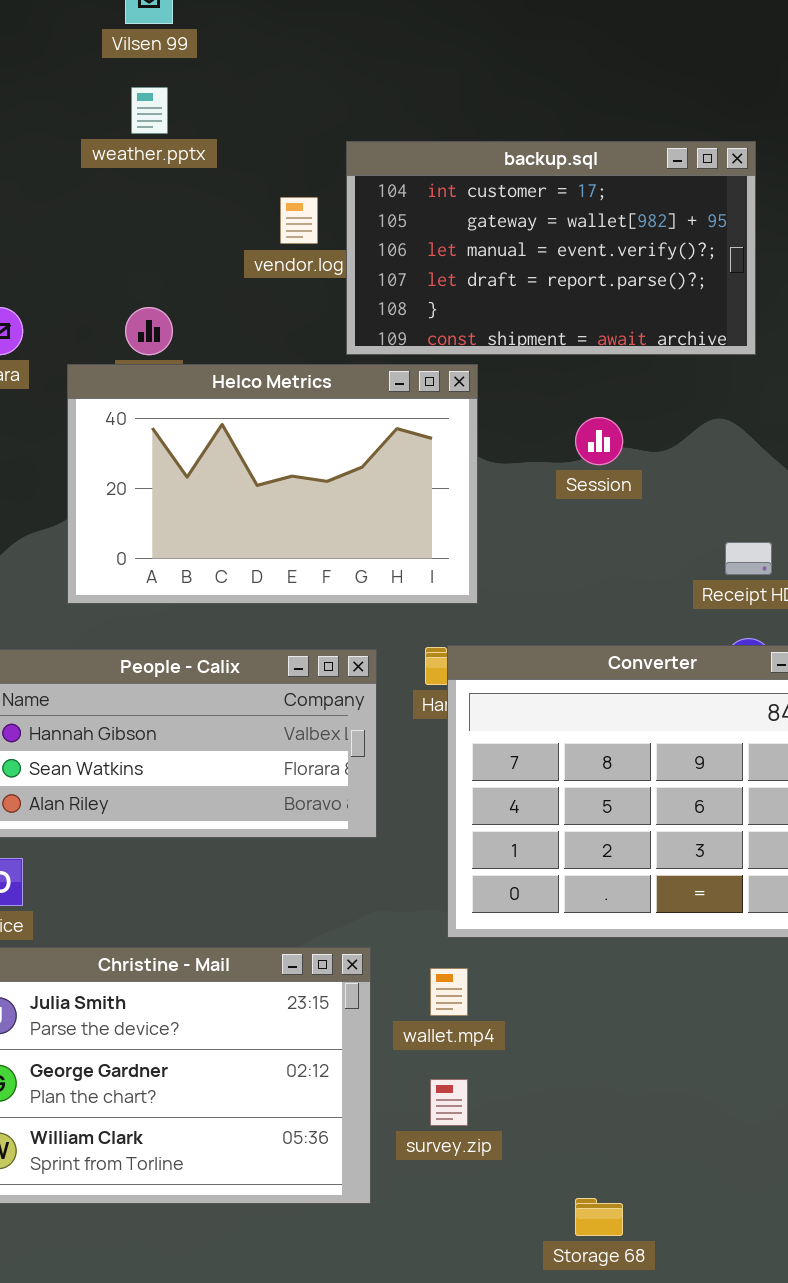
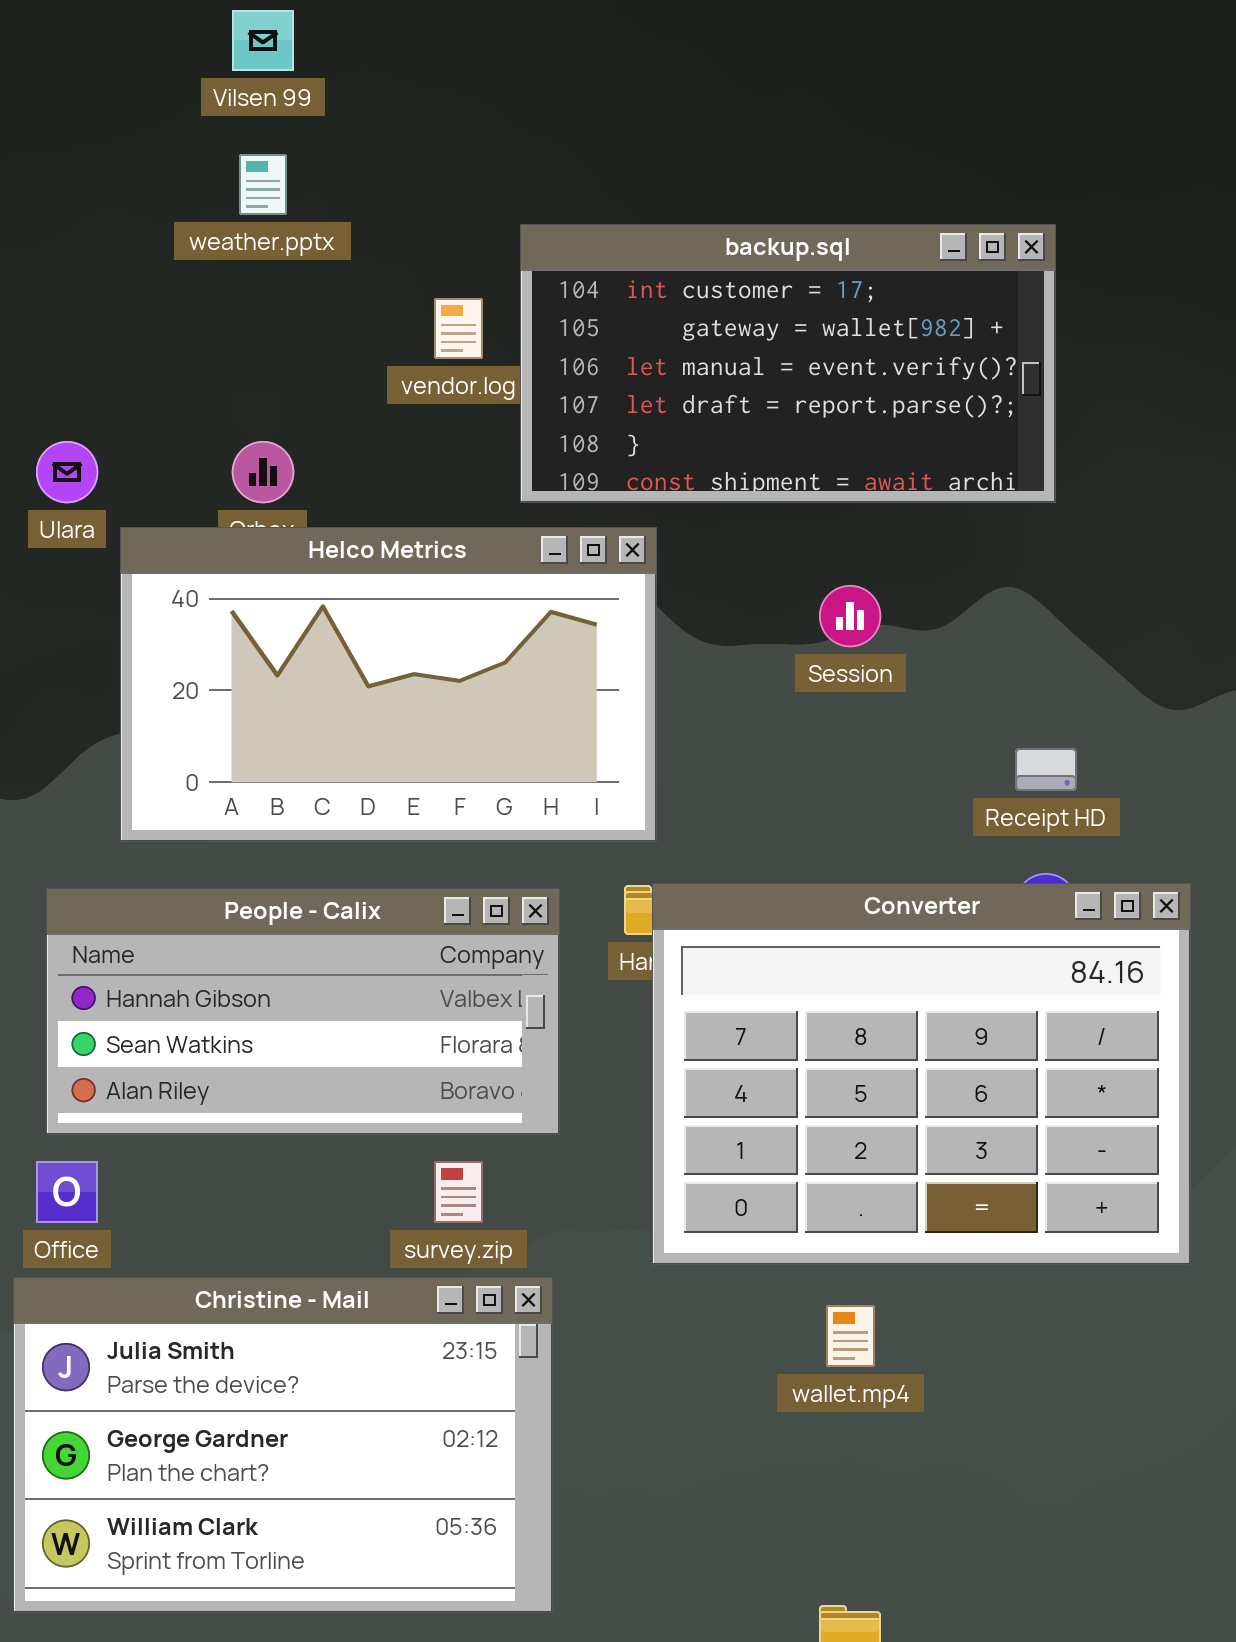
Helco Metrics: [67,364,478,604] -> [120,527,657,842], moved
wallet.mp4: [430,968,468,1016] -> [826,1305,875,1367], moved
survey.zip: [430,1079,468,1126] -> [434,1161,483,1223], moved

